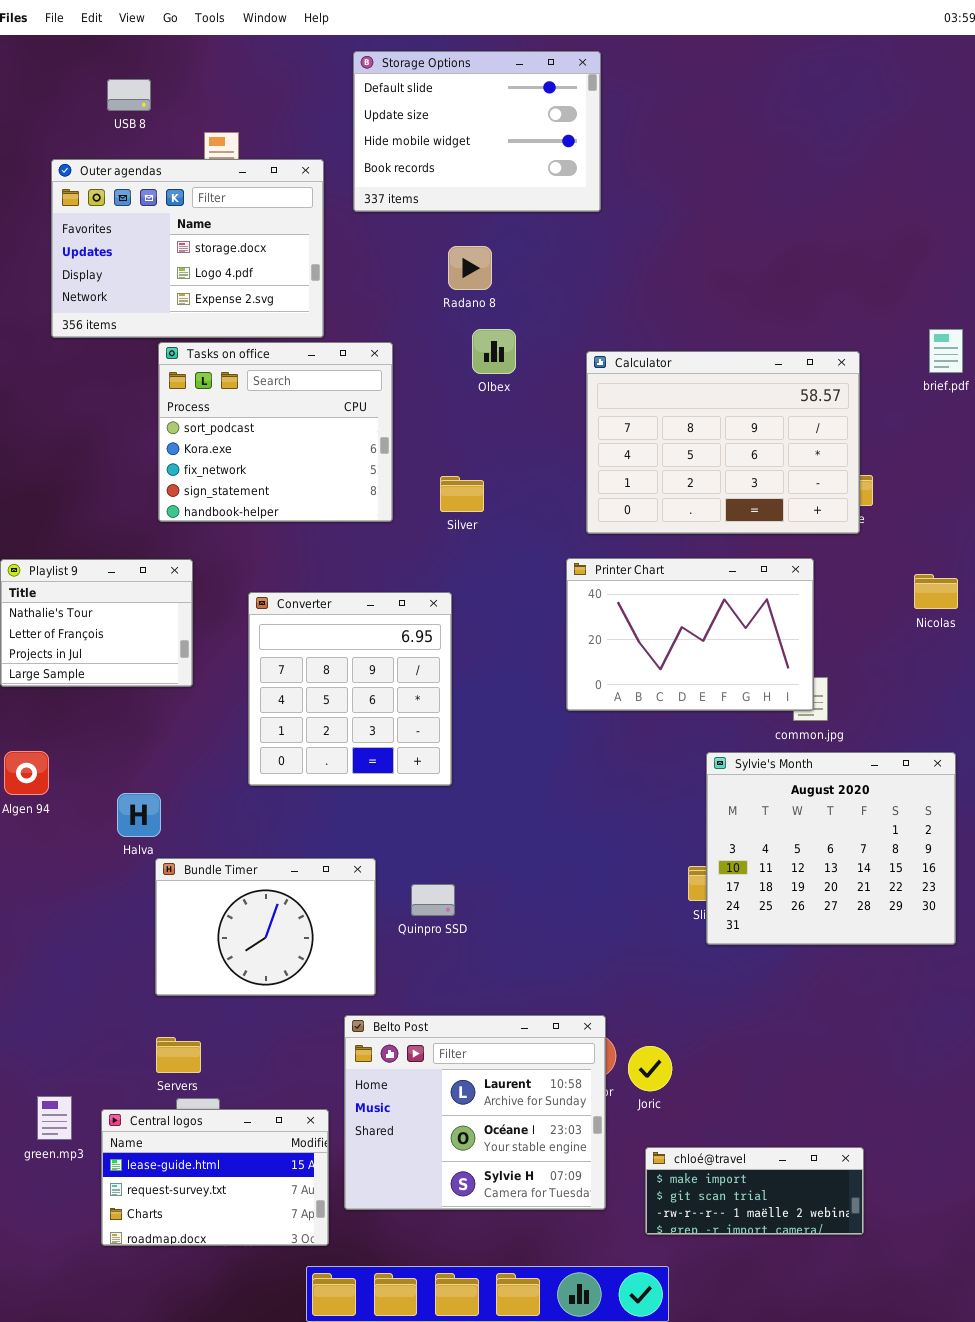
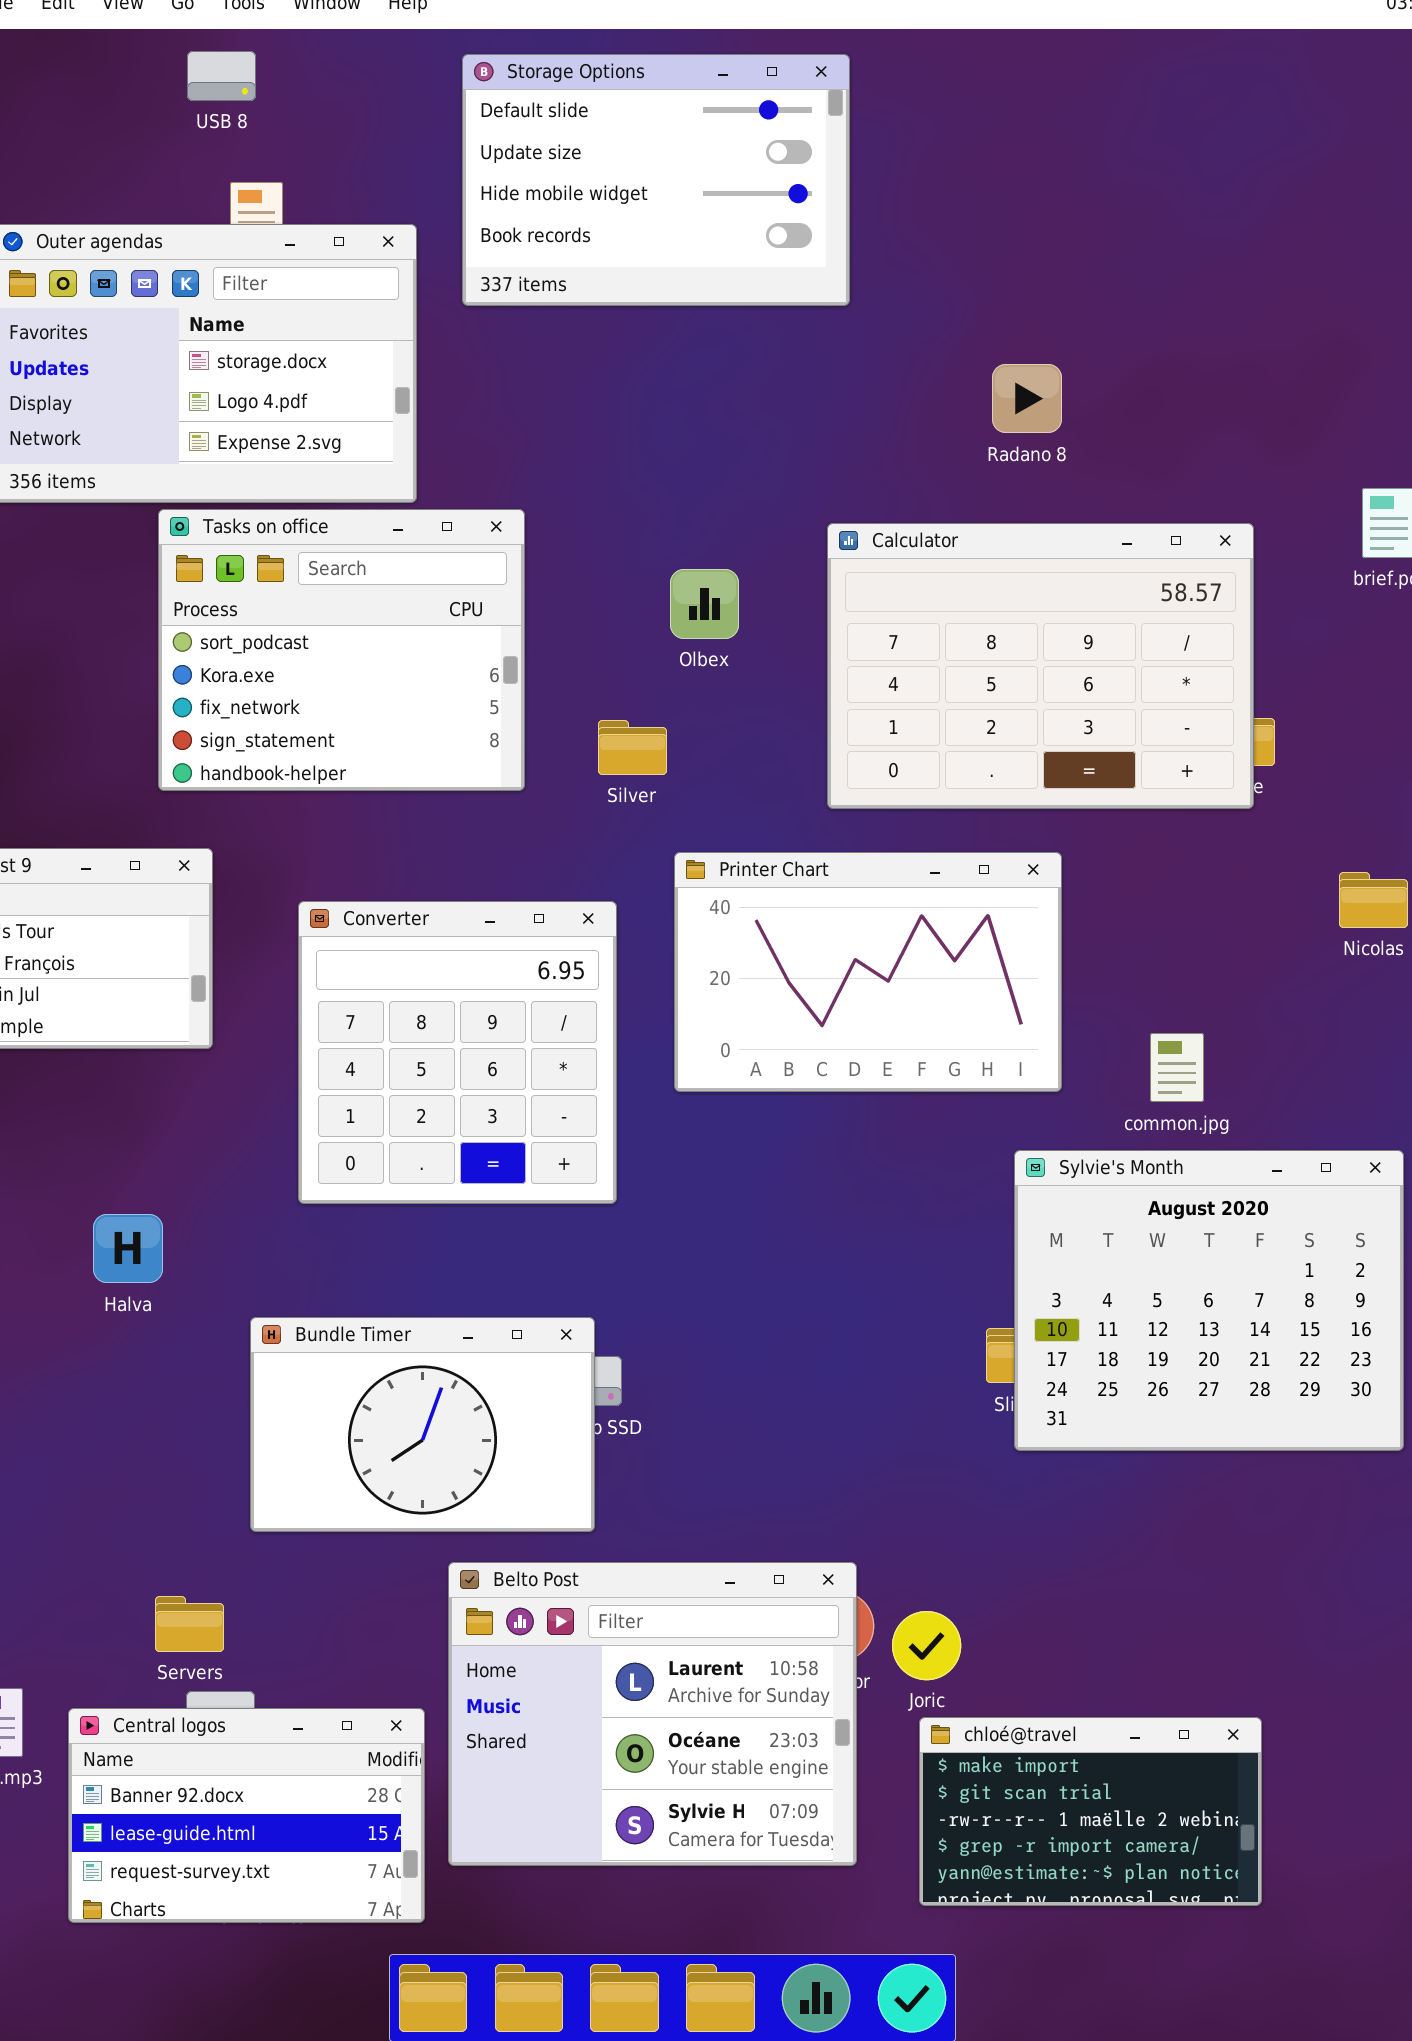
USB 8: [107,79,151,111] -> [187,51,256,101], moved
Radano 8: [448,246,492,290] -> [992,364,1062,433], moved
Olbex: [472,329,516,374] -> [670,569,739,639], moved
Printer Chart: [566,558,814,711] -> [674,852,1062,1092], moved
Bundle Timer: [155,858,376,996] -> [250,1317,595,1532], moved
Central logos: [101,1109,329,1246] -> [68,1708,425,1923], scrolled up 1 row
chloé@travel: [645,1147,864,1235] -> [919,1717,1262,1906], resized

